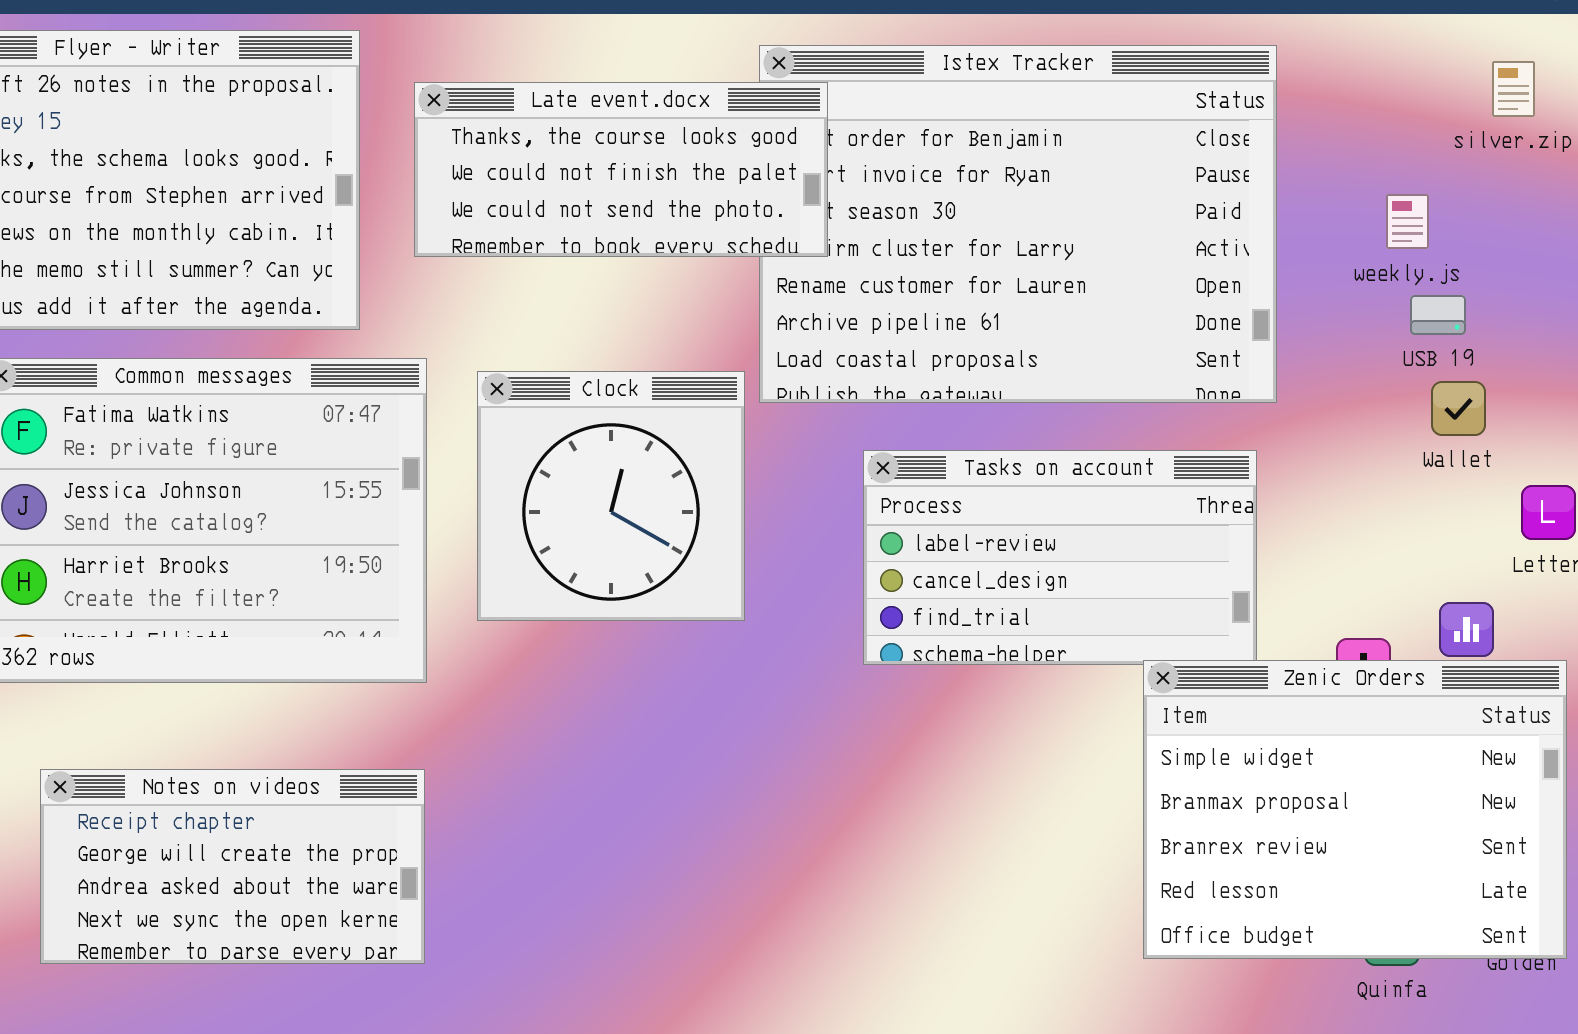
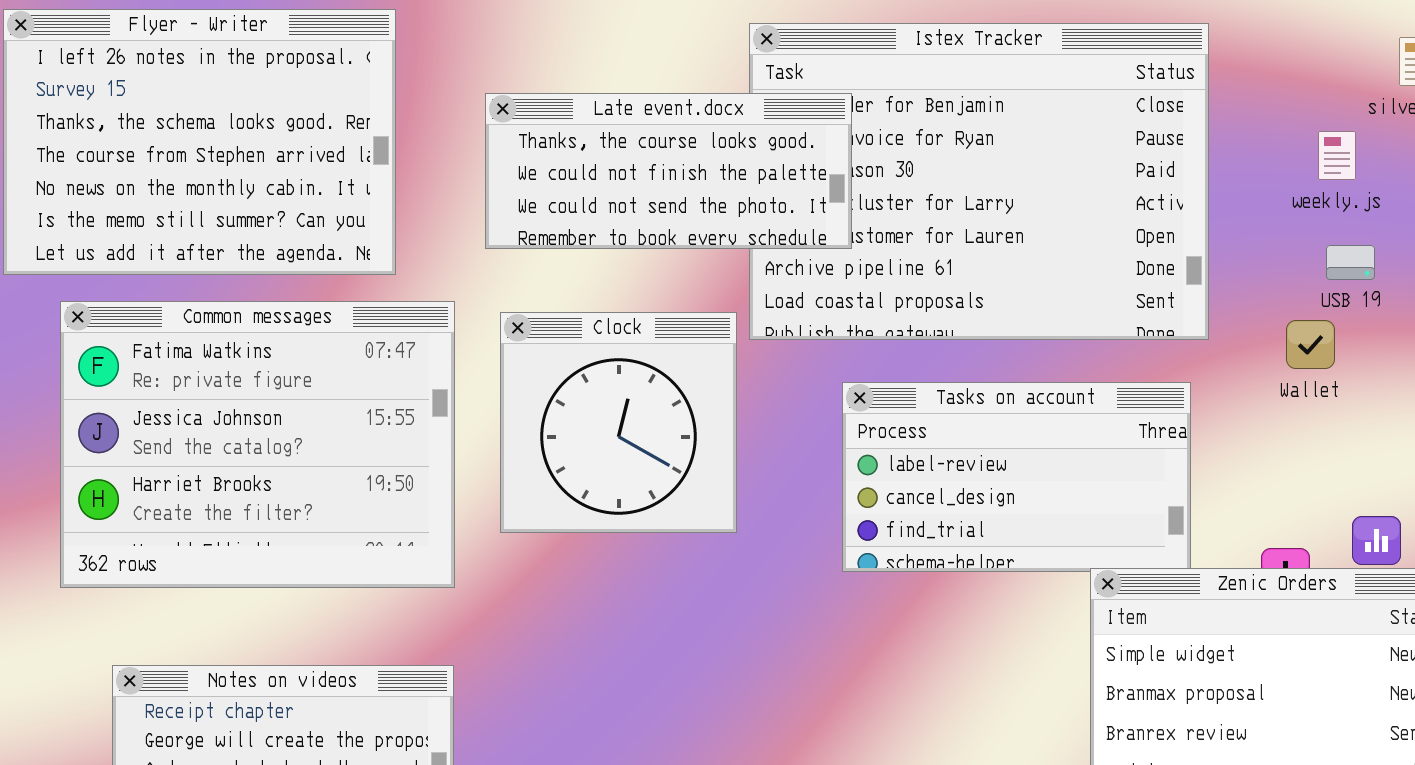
Late event.docx: [414,82,828,257] -> [485,93,852,249], moved
weekly.js: [1386,194,1429,249] -> [1318,131,1356,180], moved
Wallet: [1431,381,1486,436] -> [1286,320,1335,369], moved

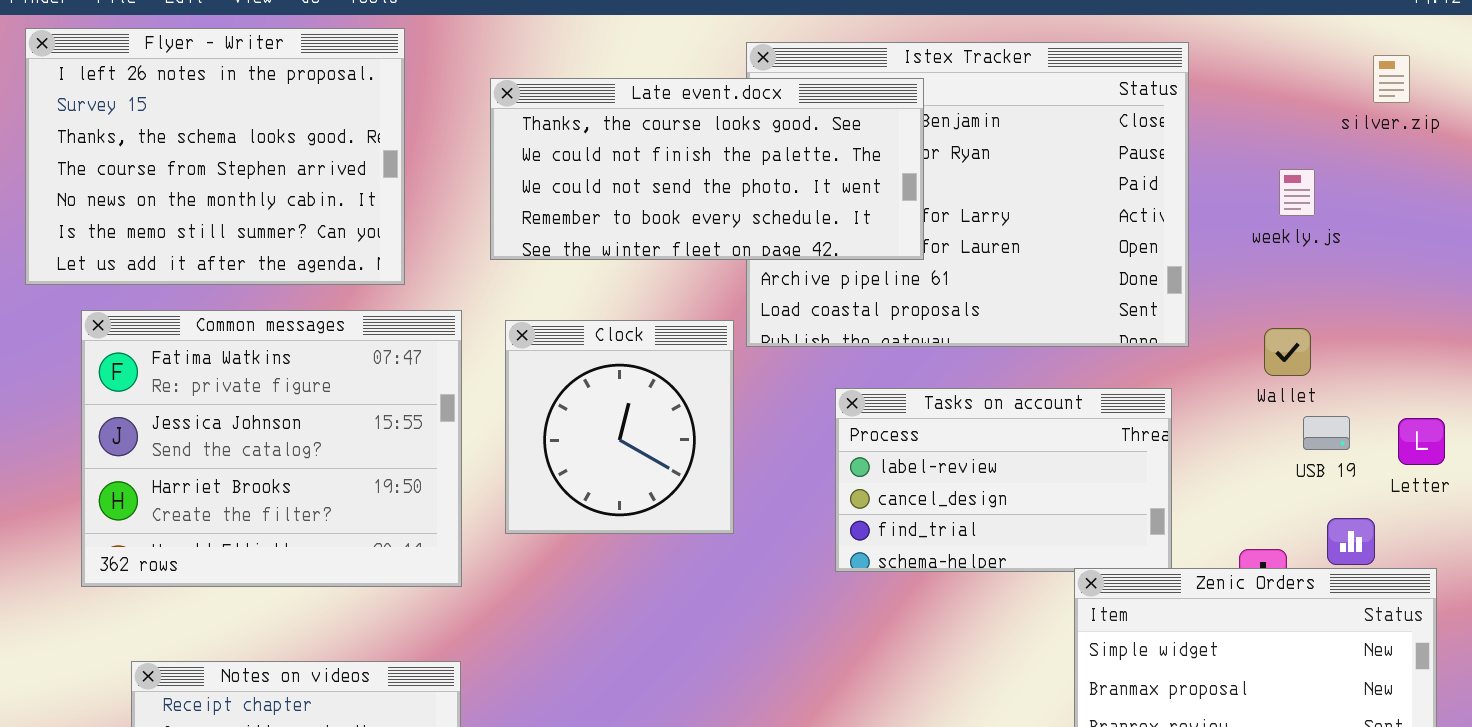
Late event.docx: [485,93,852,249] -> [490,78,924,260], resized
weekly.js: [1318,131,1356,180] -> [1279,169,1315,216], moved
USB 19: [1326,245,1375,280] -> [1303,416,1350,450], moved

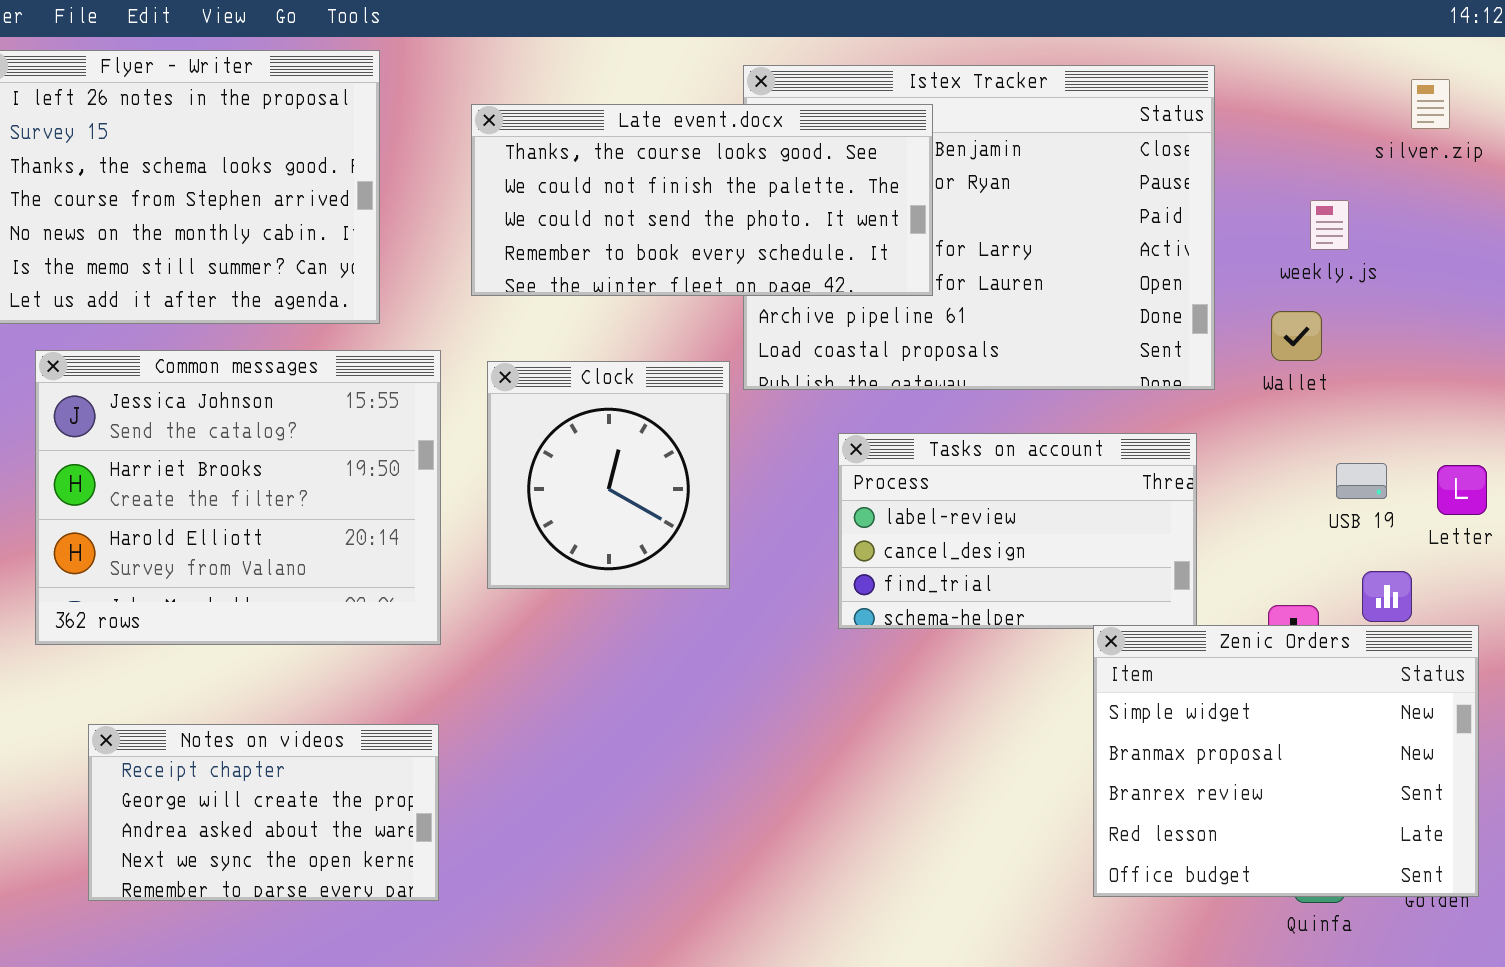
Common messages: [81,310,462,587] -> [35,350,441,645], scrolled down 1 row
Wallet: [1264,328,1311,376] -> [1271,311,1322,361], moved

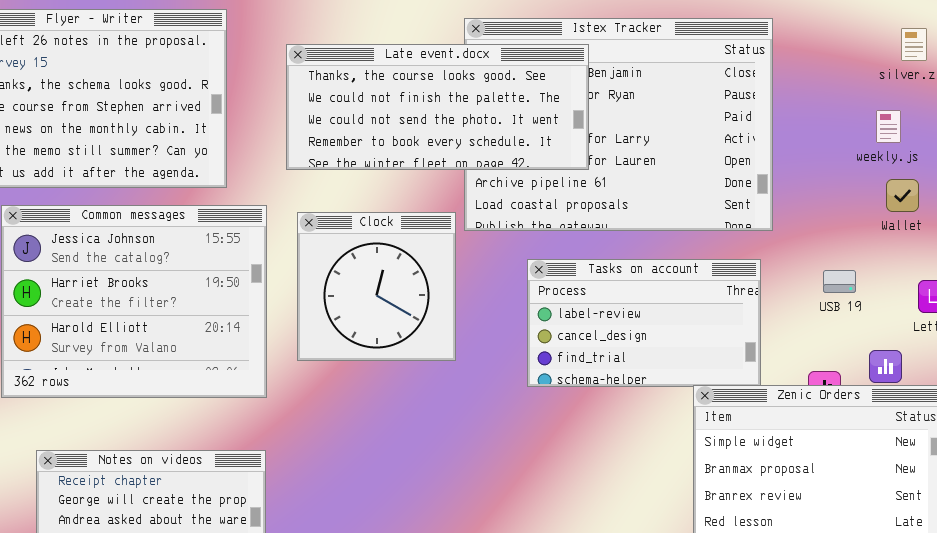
weekly.js: [1310,200,1349,250] -> [876,110,901,143], moved
Wallet: [1271,311,1322,361] -> [886,179,919,212], moved
USB 19: [1336,463,1387,499] -> [823,270,856,293], moved

